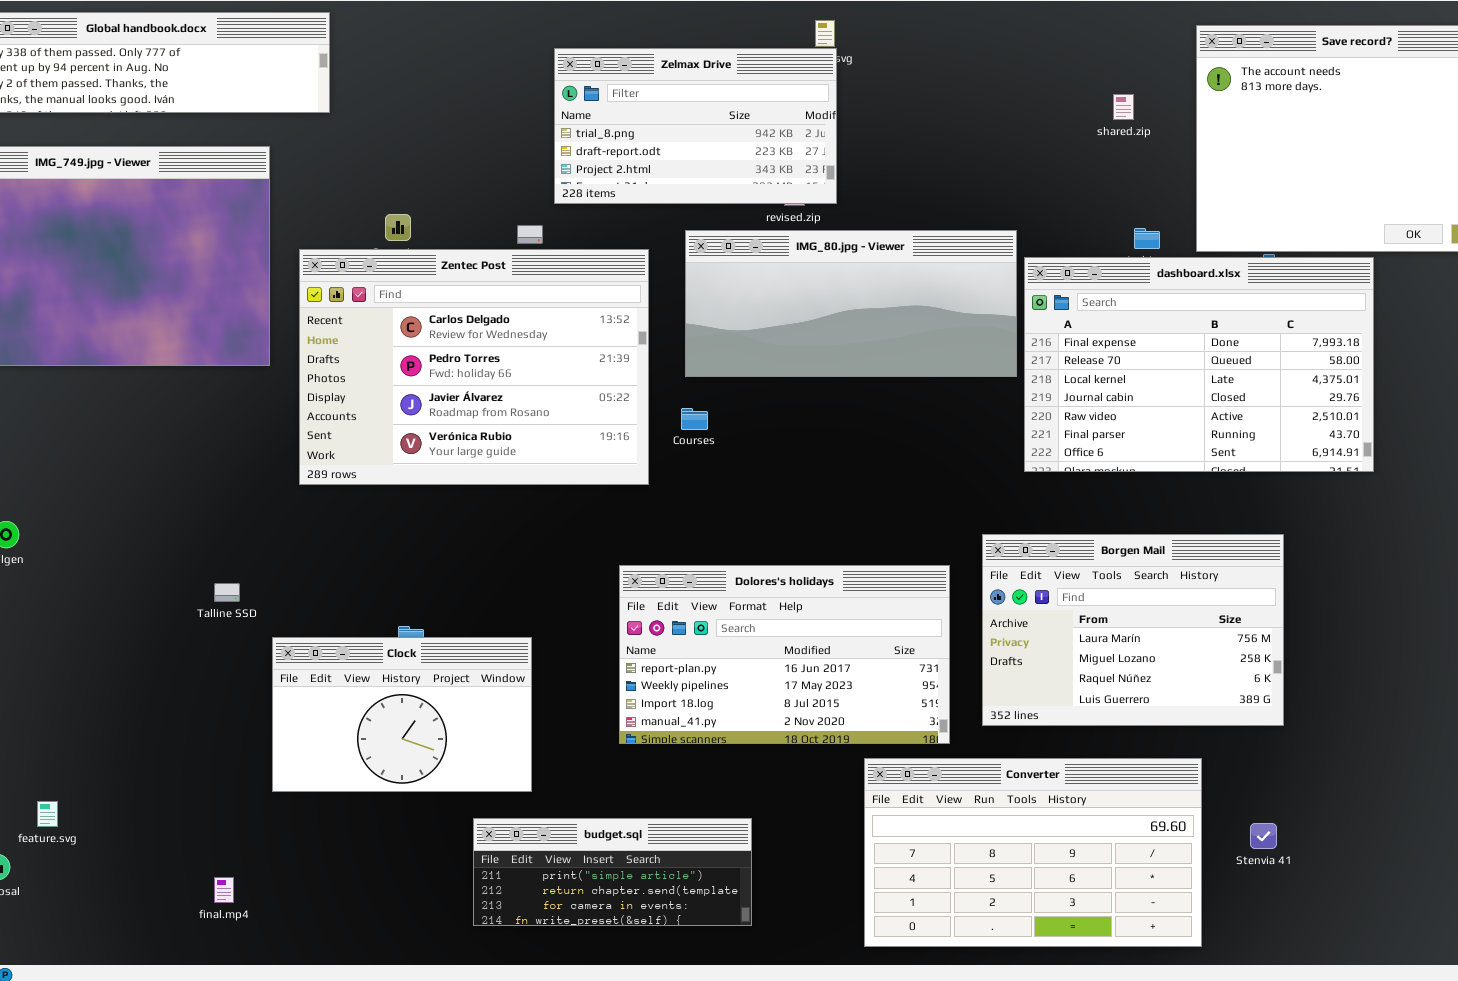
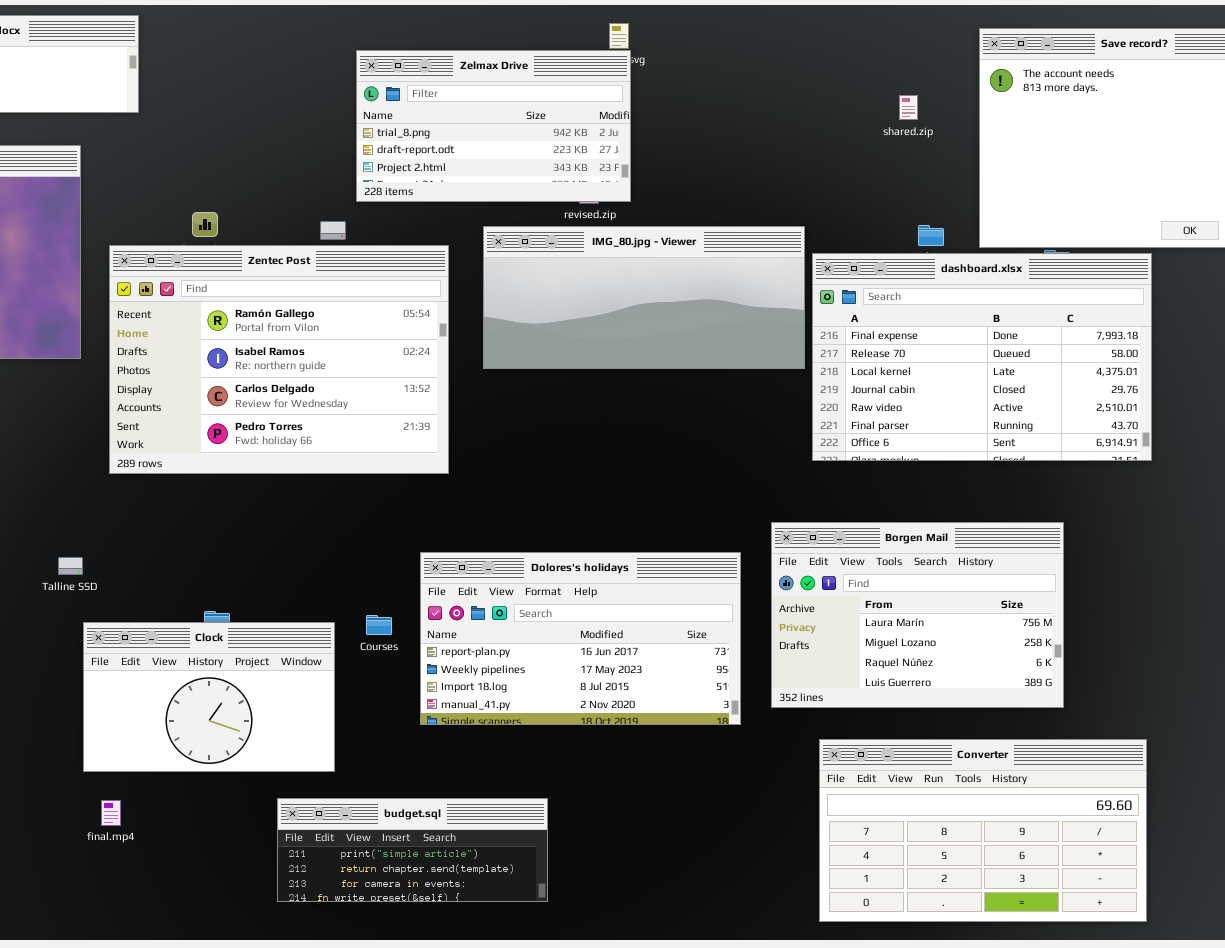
Zentec Post: [299,249,649,485] -> [109,245,449,474], scrolled up 2 rows
Courses: [681,408,708,430] -> [366,615,392,635], moved
Talline SSD: [214,583,240,602] -> [58,557,83,575], moved
Converter: [864,758,1202,947] -> [819,739,1147,922], moved
final.mp4: [214,877,234,903] -> [101,800,121,826], moved

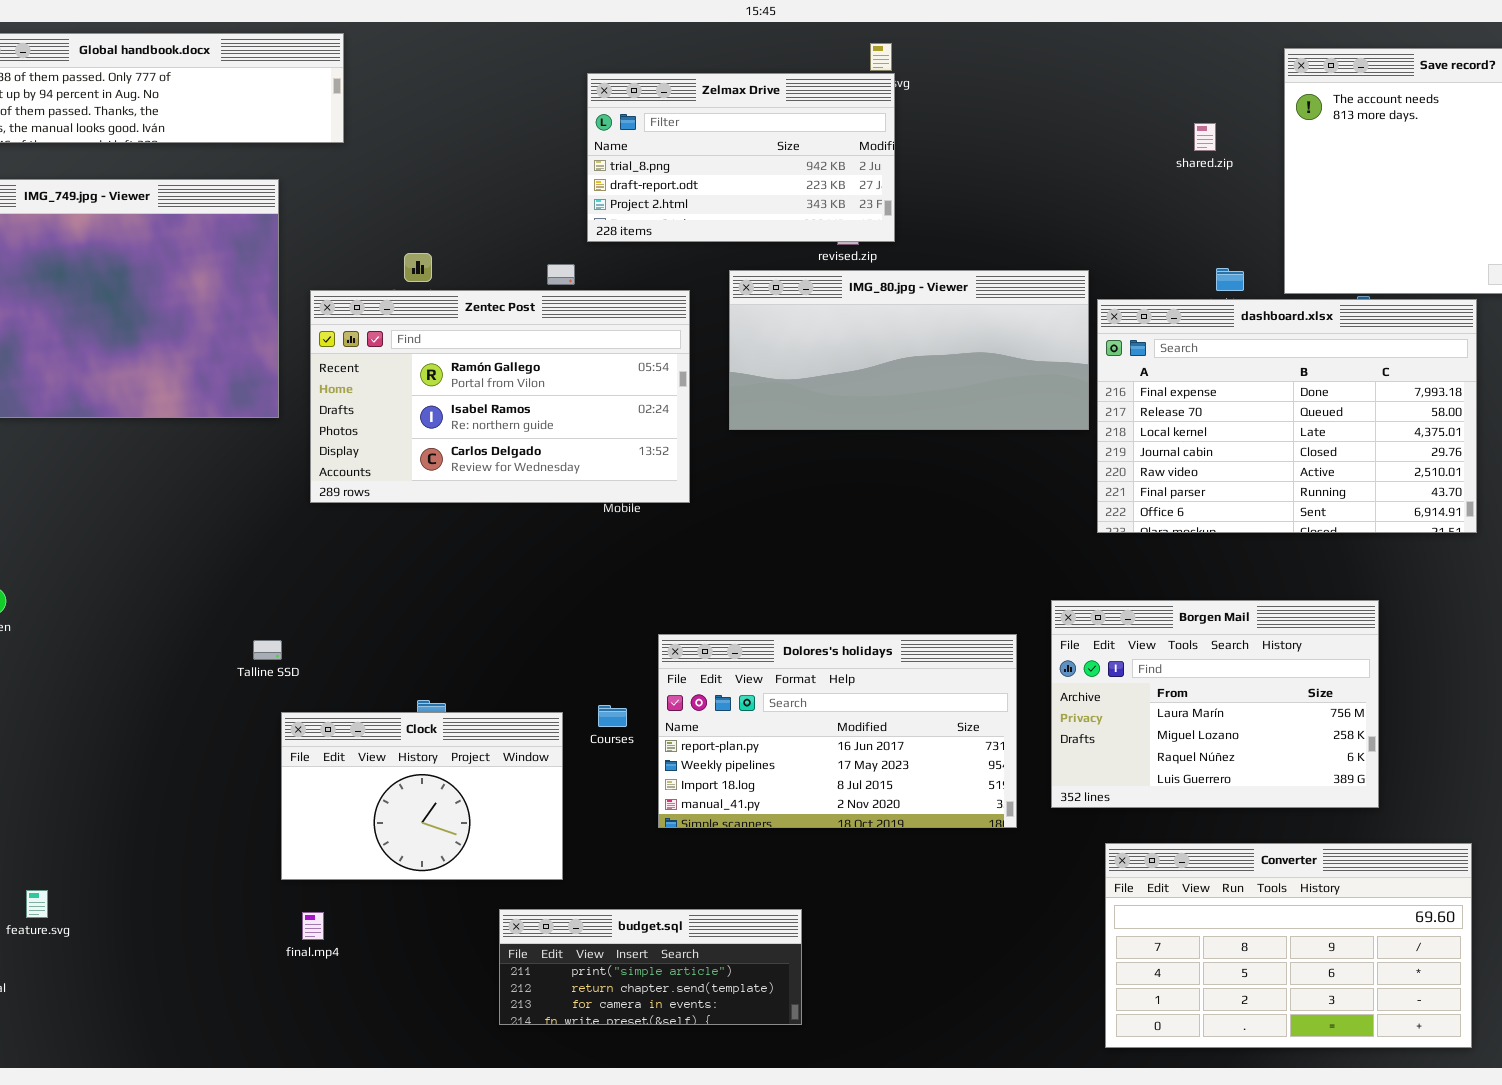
Zentec Post: [109,245,449,474] -> [310,290,690,503], resized

